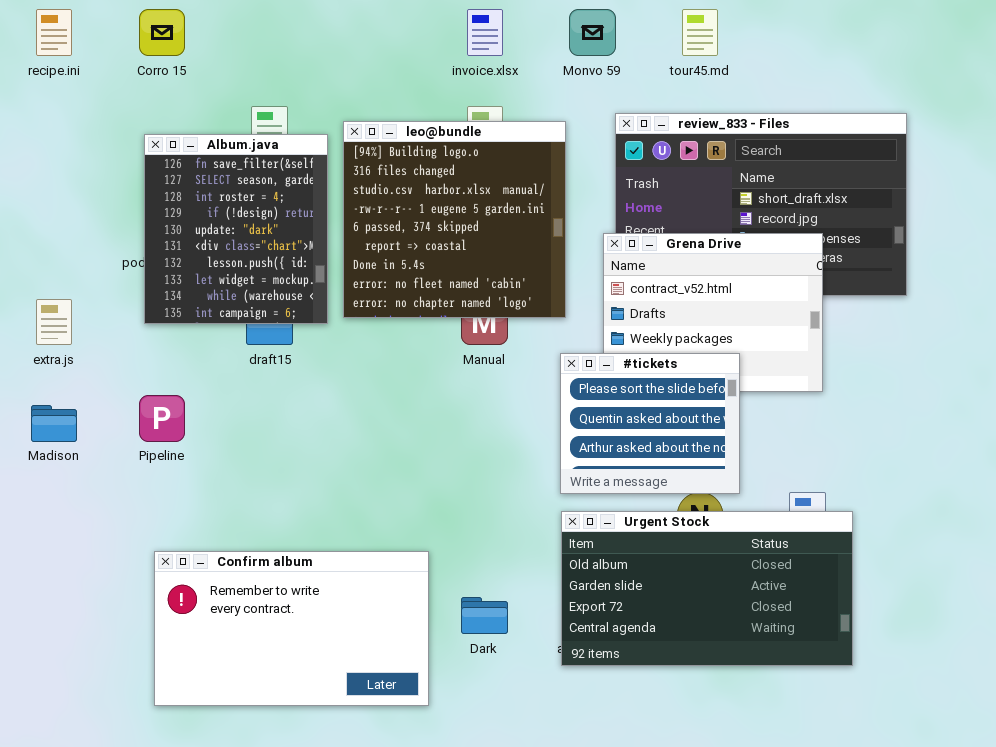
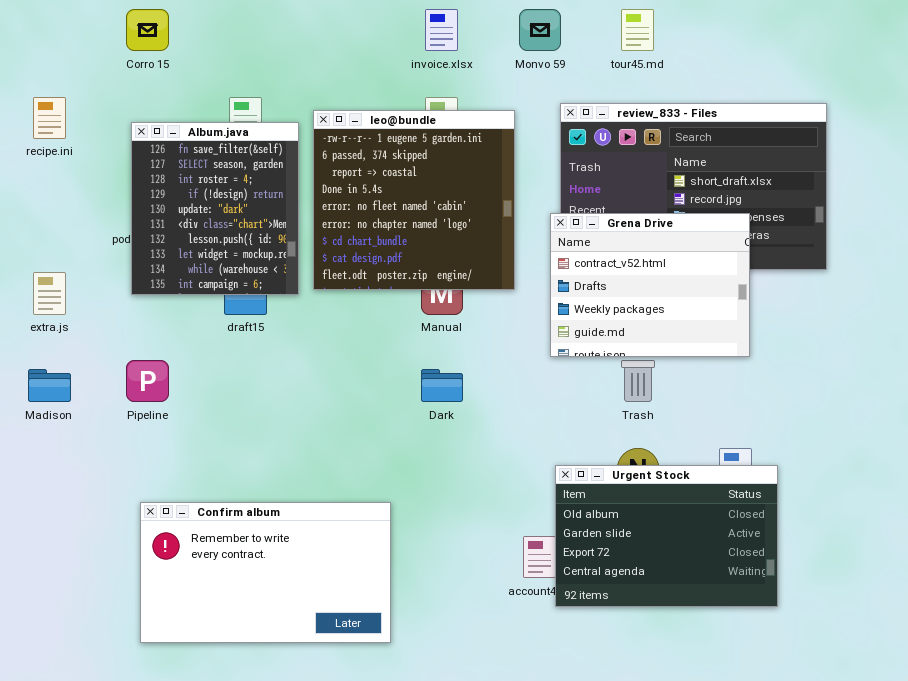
recipe.ini: [36,9,72,56] -> [33,97,66,139], moved
leo@bundle: [343,121,566,318] -> [313,110,515,290], scrolled down 3 rows
#tickets: [560,353,740,494] -> none, closed
Urgent Stock: [561,511,853,666] -> [555,465,778,607], resized
Dark: [461,597,508,634] -> [421,369,463,402], moved

